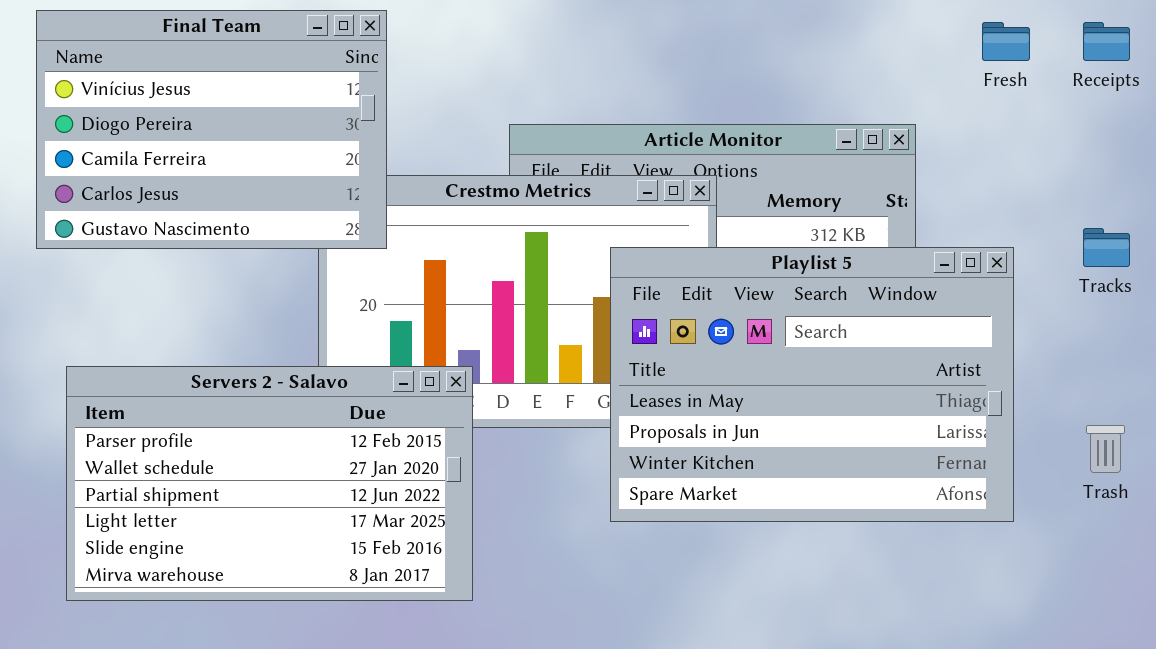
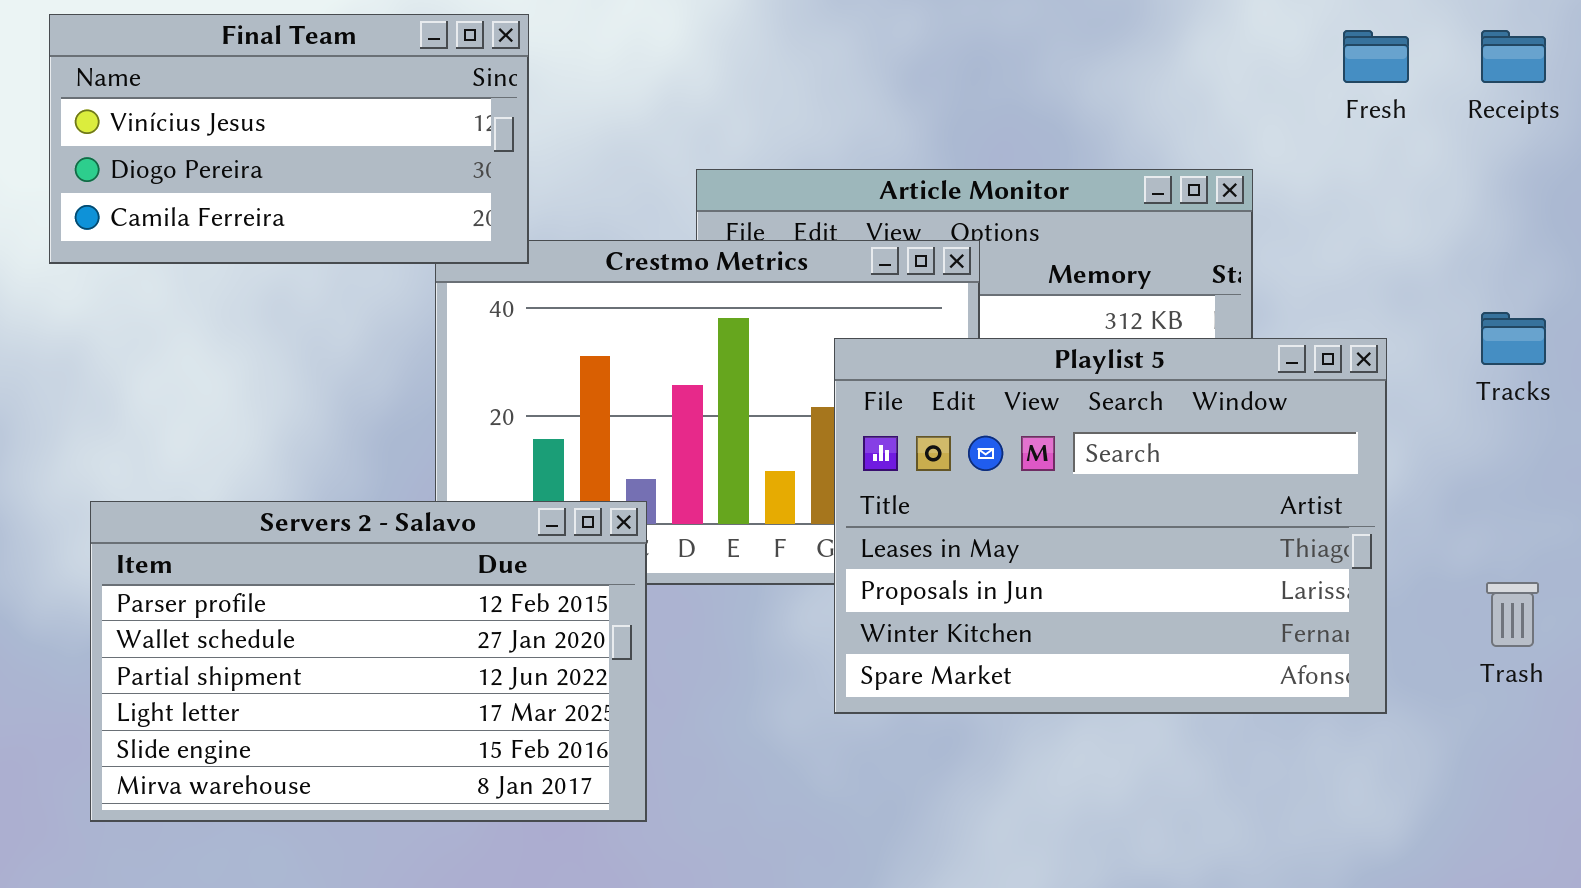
Final Team: [36,10,387,249] -> [49,14,529,264], resized

